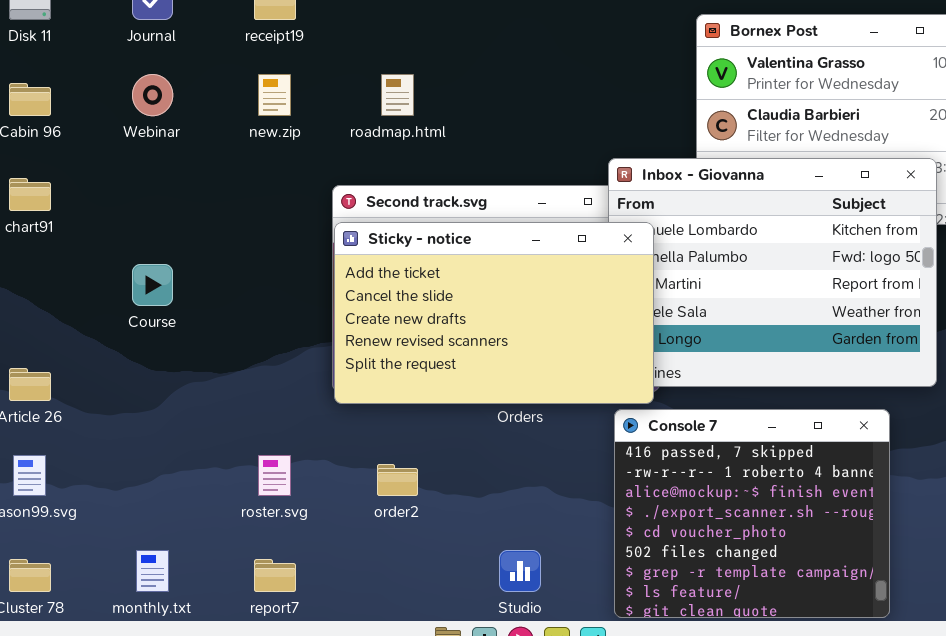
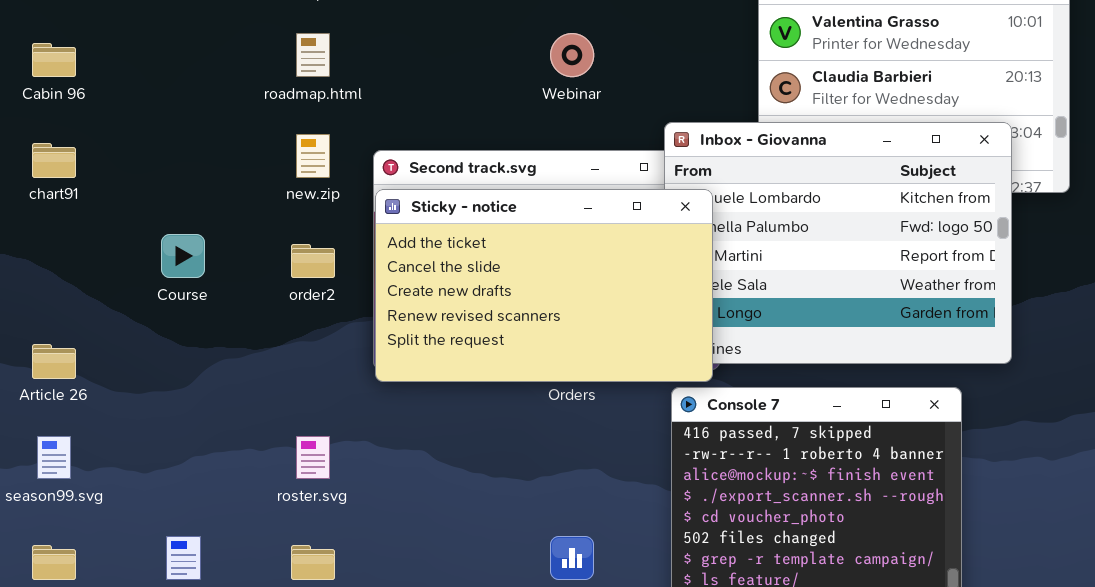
Webinar: [132,74,173,116] -> [550,33,594,77], moved
new.zip: [258,74,291,116] -> [296,134,330,178], moved
roadmap.html: [381,74,414,116] -> [296,33,330,77], moved
order2: [377,464,418,496] -> [291,244,335,278], moved

